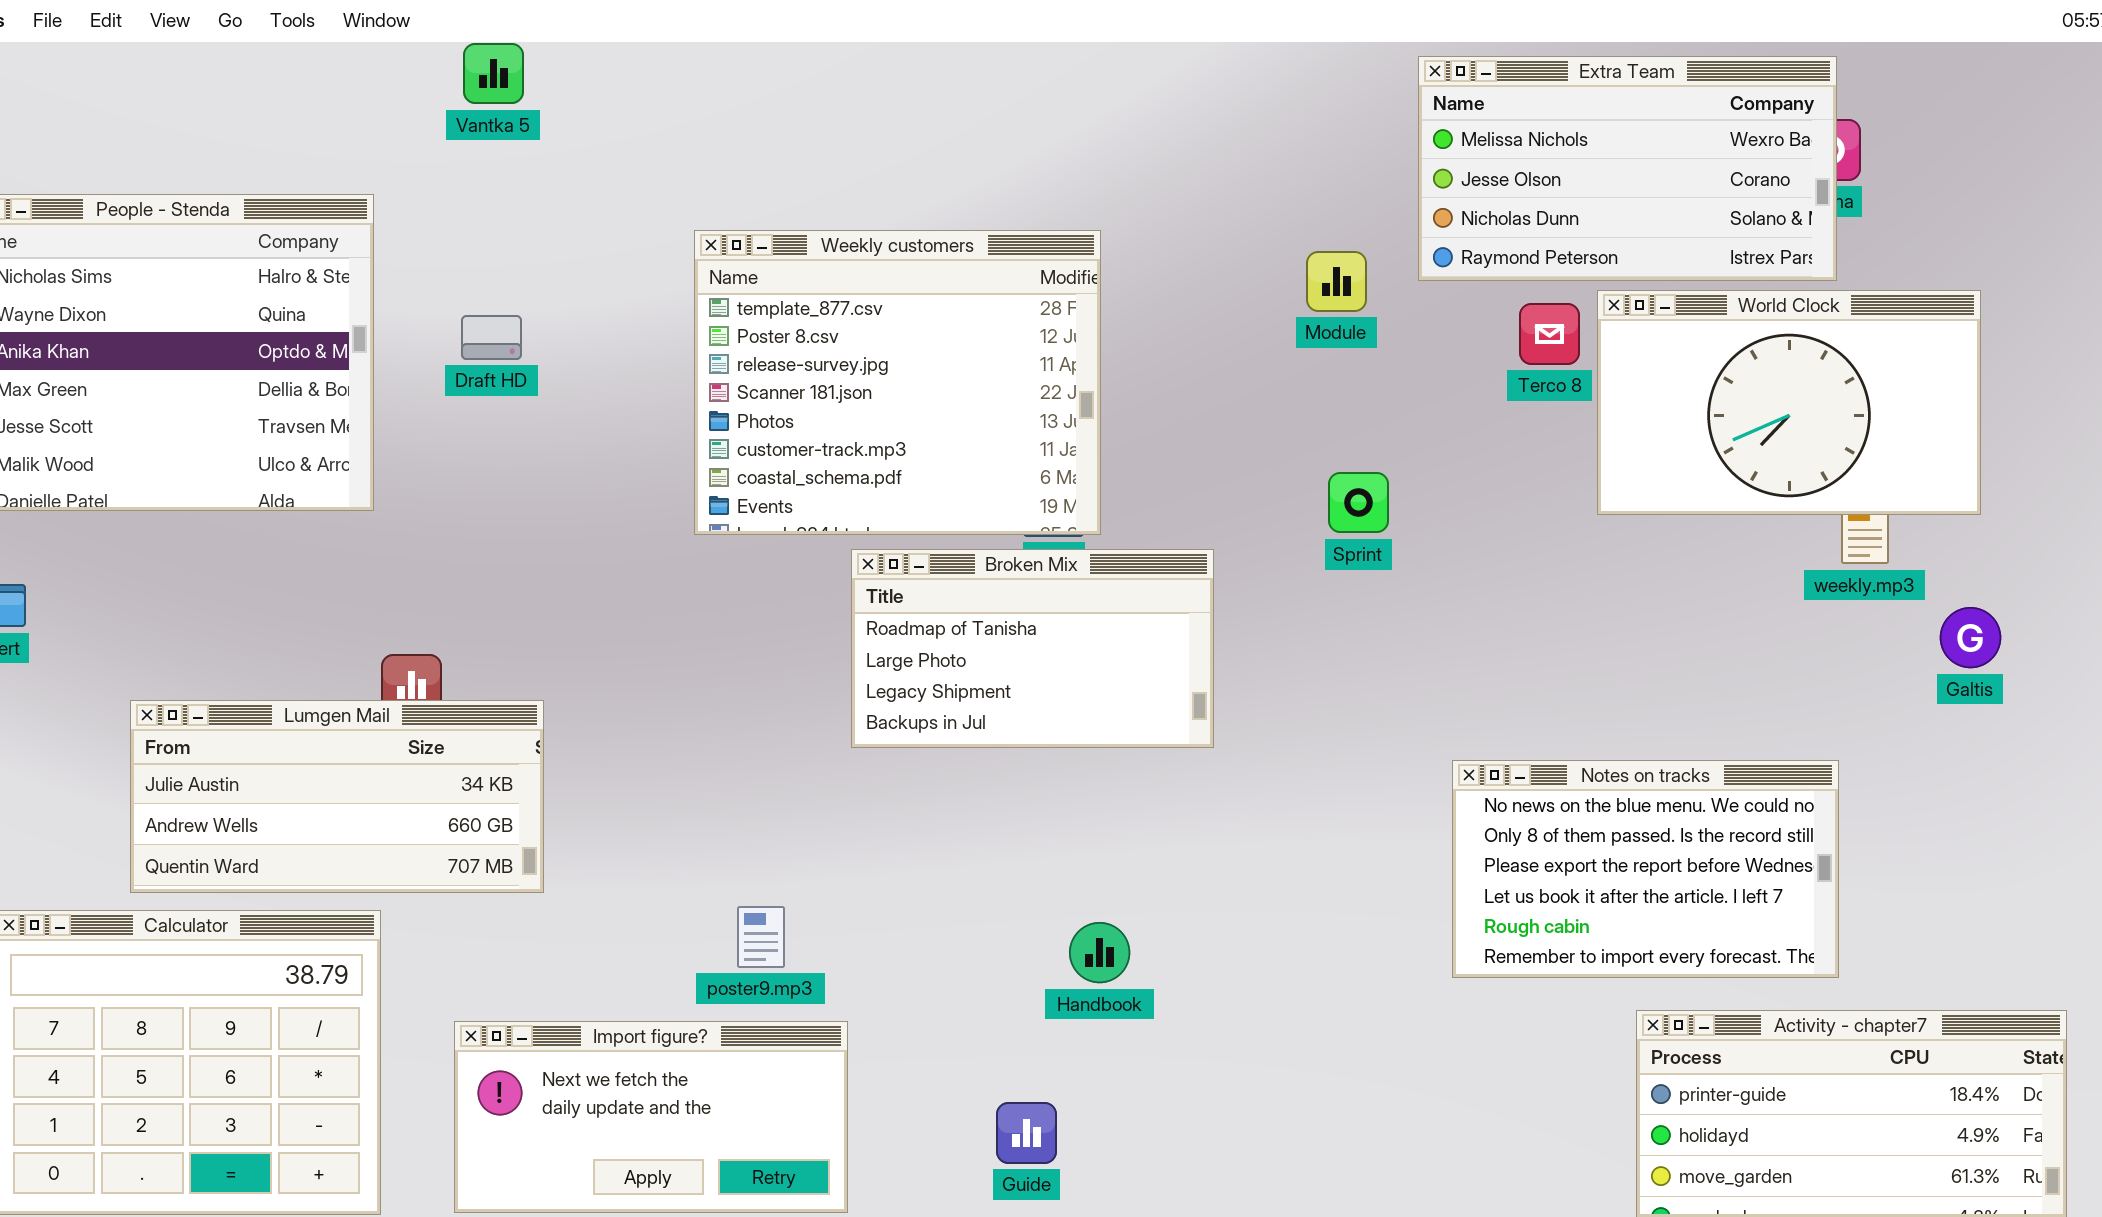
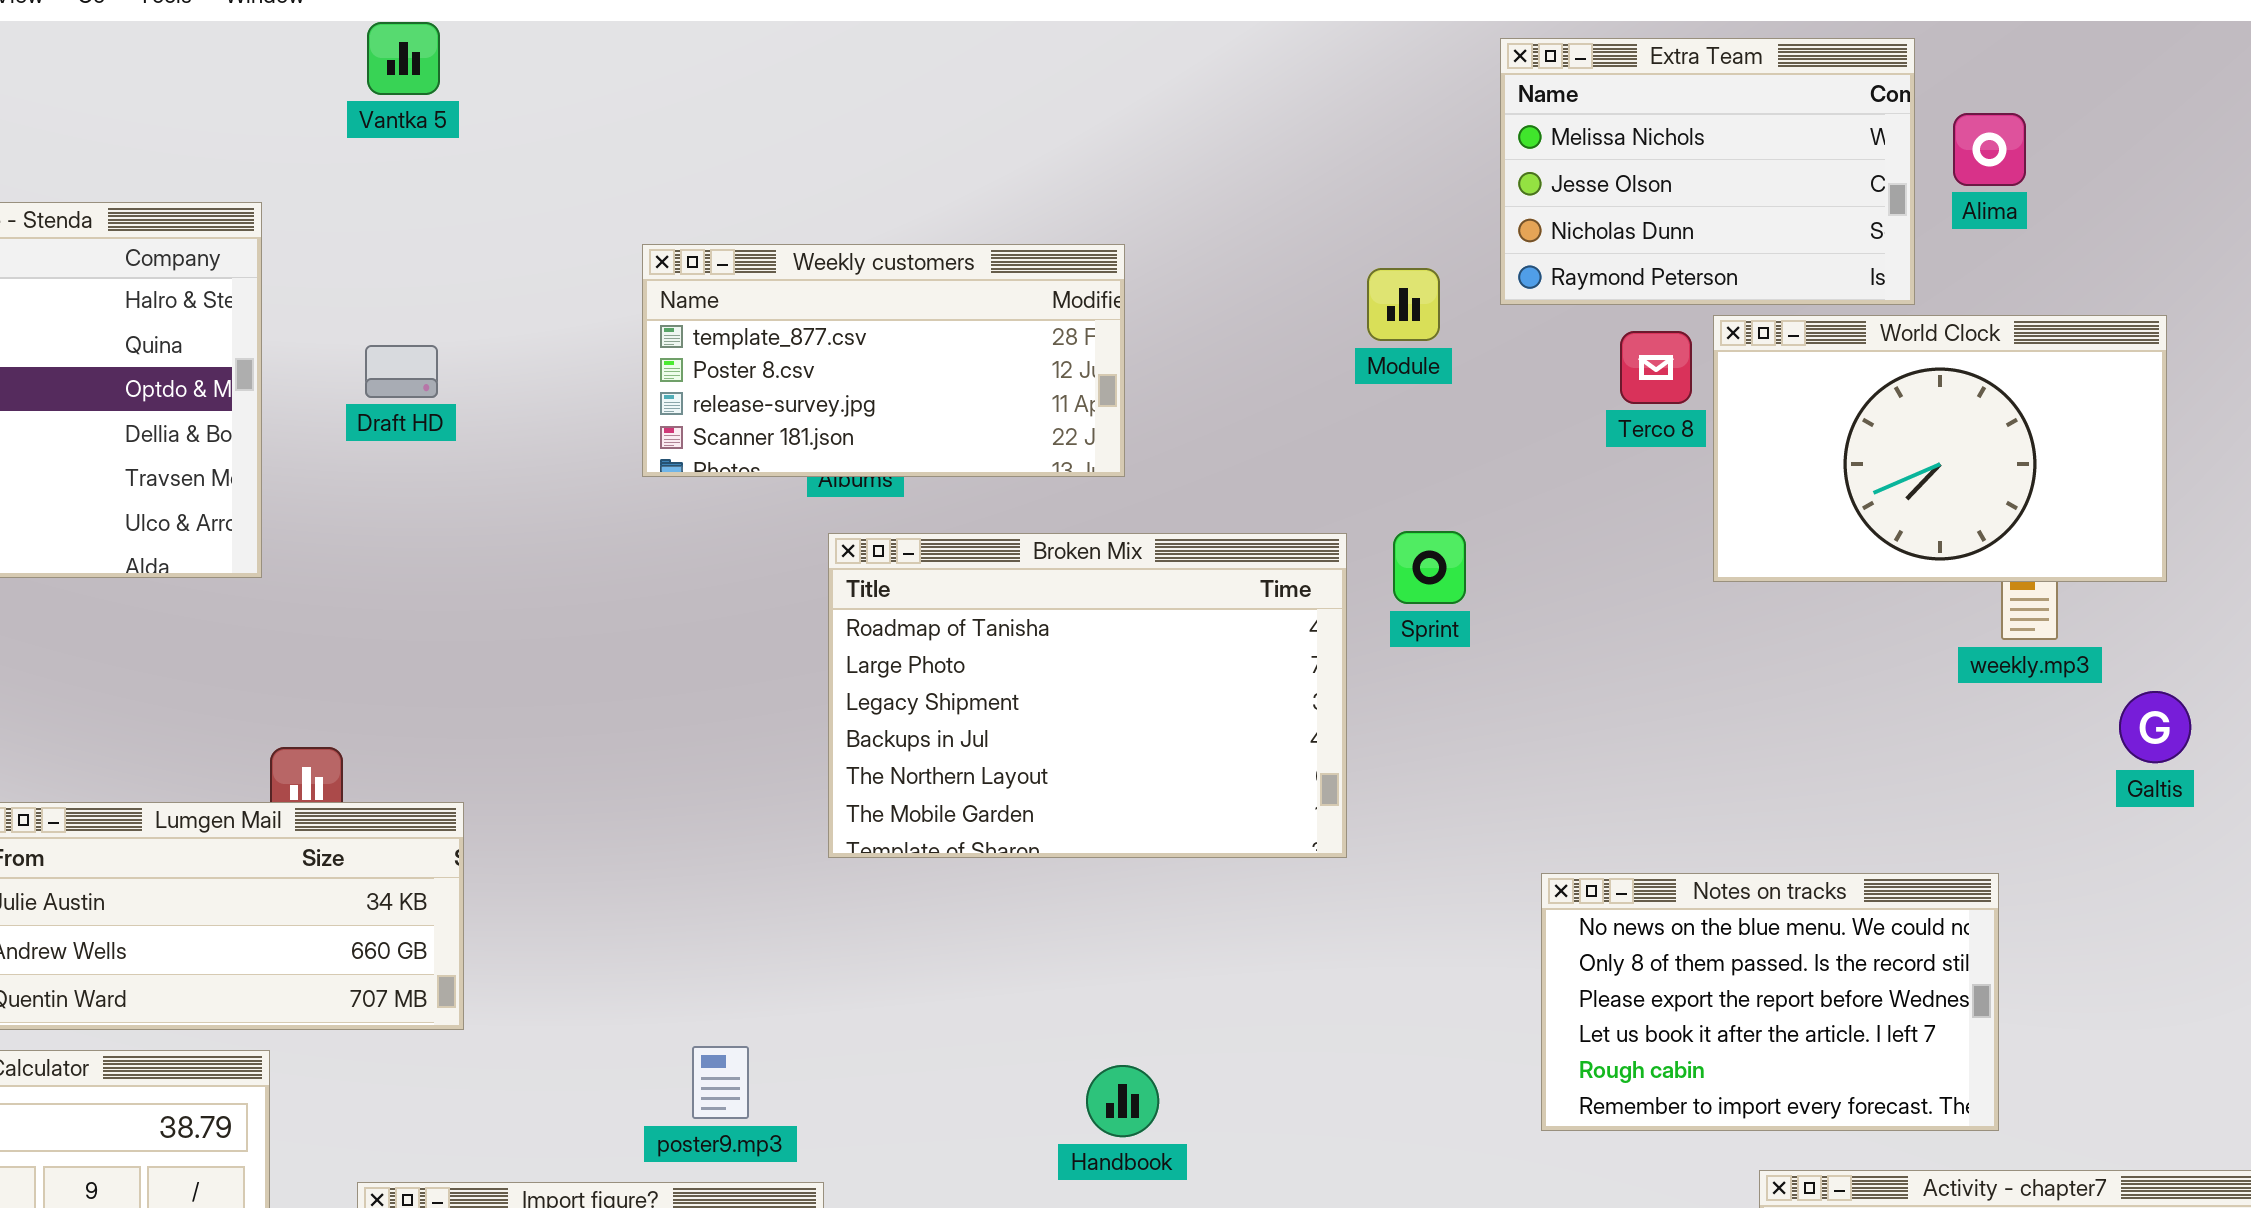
Extra Team: [1418,56,1837,281] -> [1500,38,1915,305], resized
Weekly customers: [694,230,1101,535] -> [642,244,1125,477], resized
Broken Mix: [851,549,1214,748] -> [828,533,1347,858], resized

